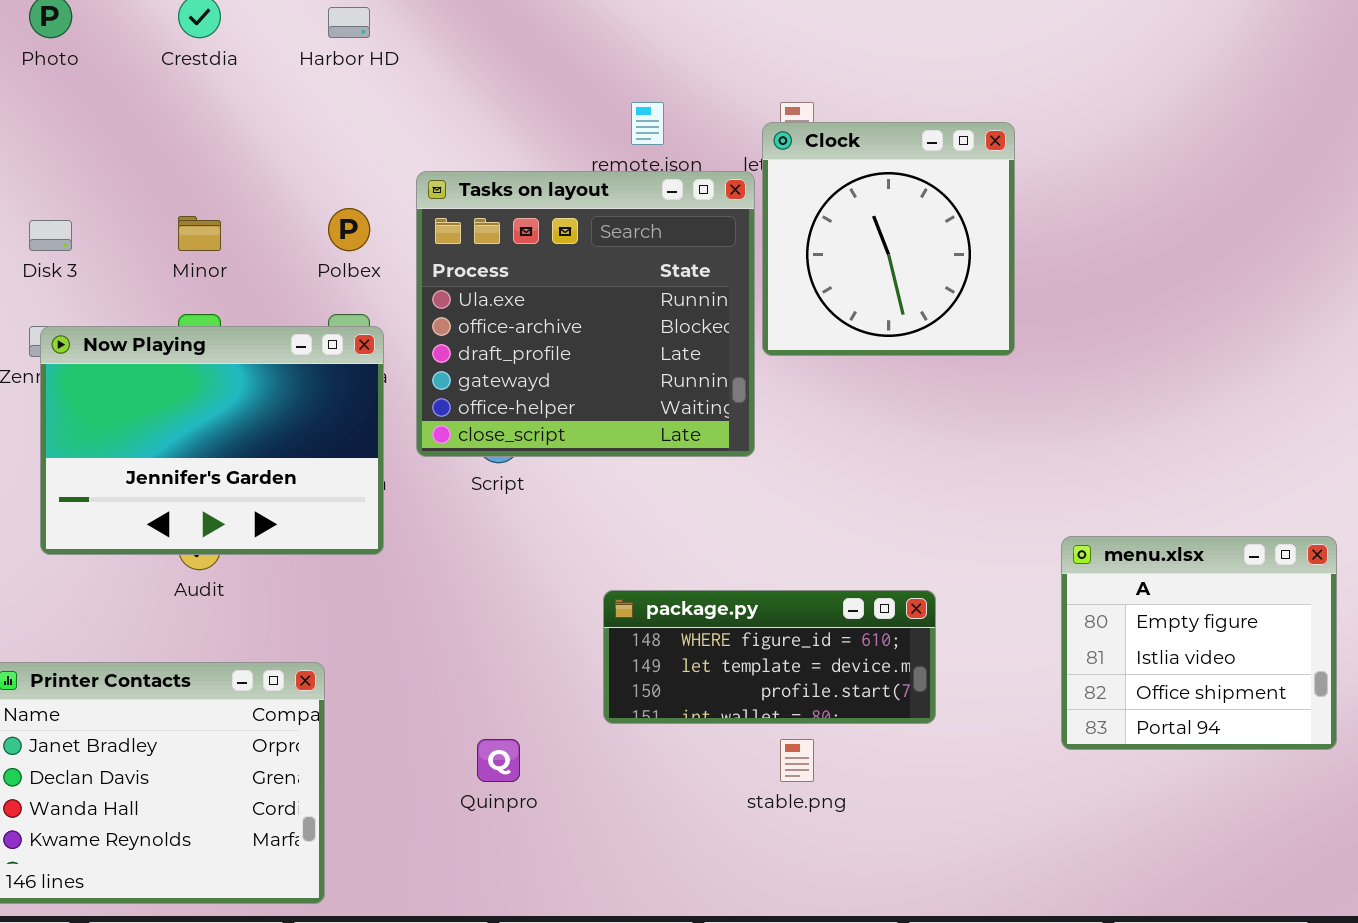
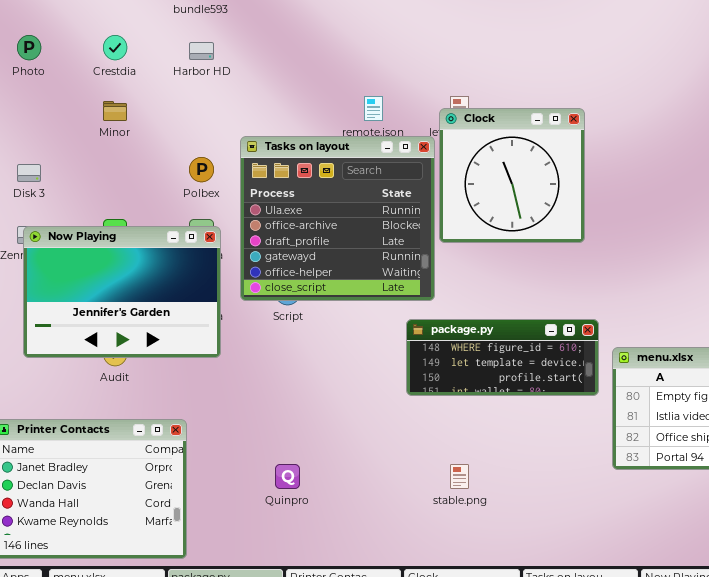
Minor: [178,216,221,251] -> [103,101,127,121], moved
package.py: [603,590,936,724] -> [406,319,599,396], moved

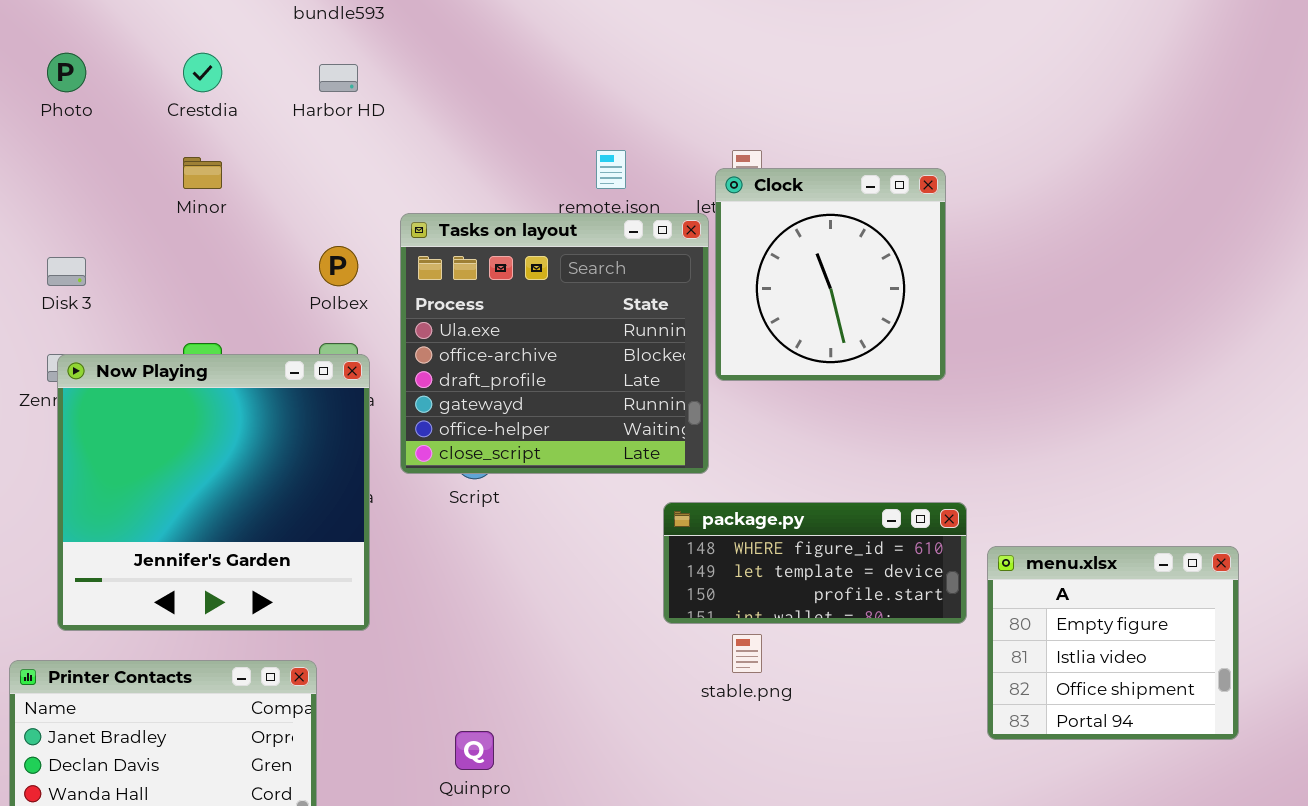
Now Playing: [23,226,221,358] -> [57,354,370,631], resized
stable.png: [450,464,469,489] -> [732,634,762,673], moved

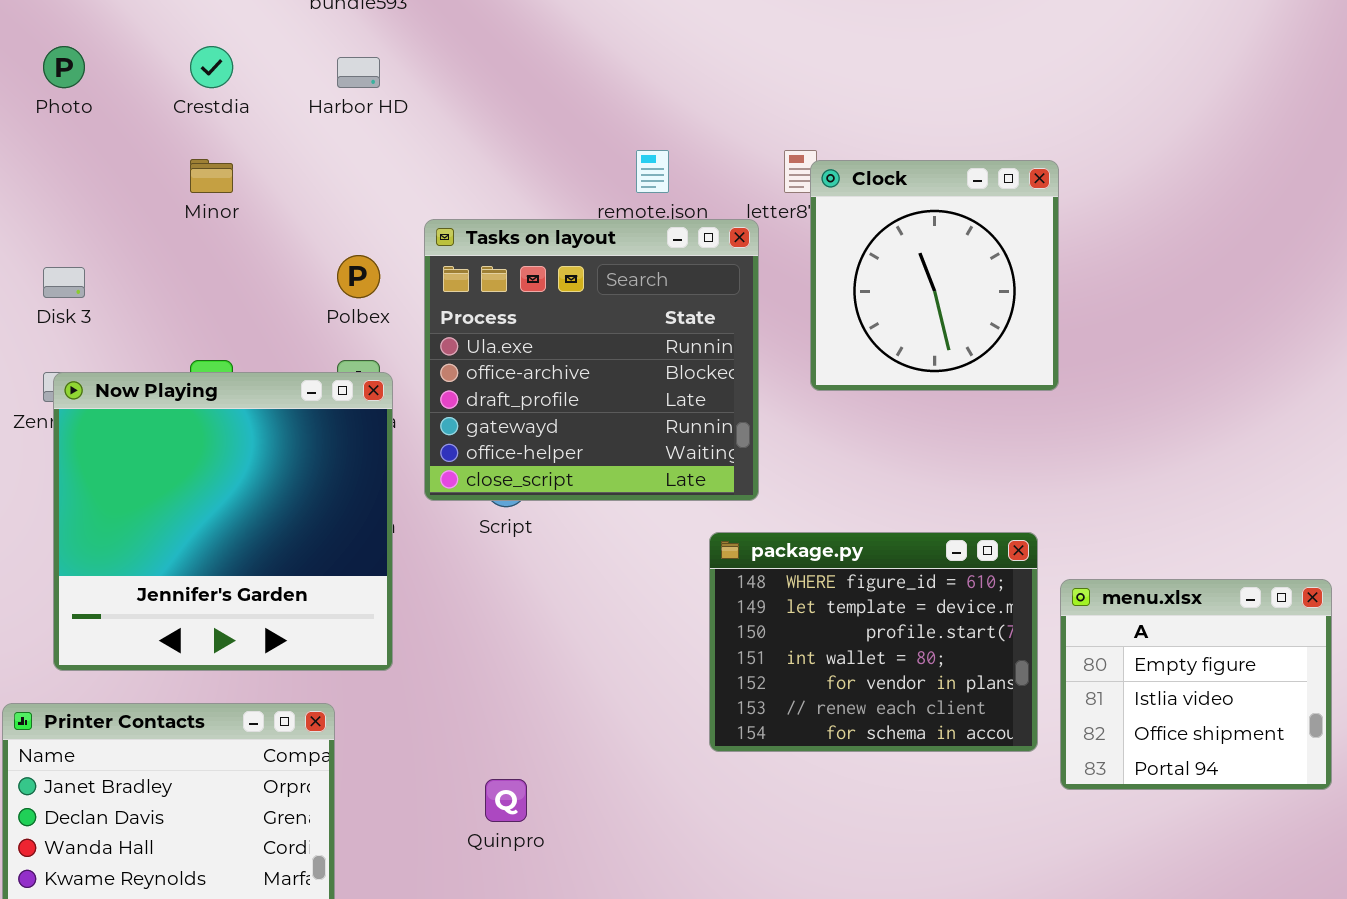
Clock: [715,168,946,381] -> [810,160,1059,391], moved
package.py: [663,502,967,624] -> [709,532,1038,752], resized

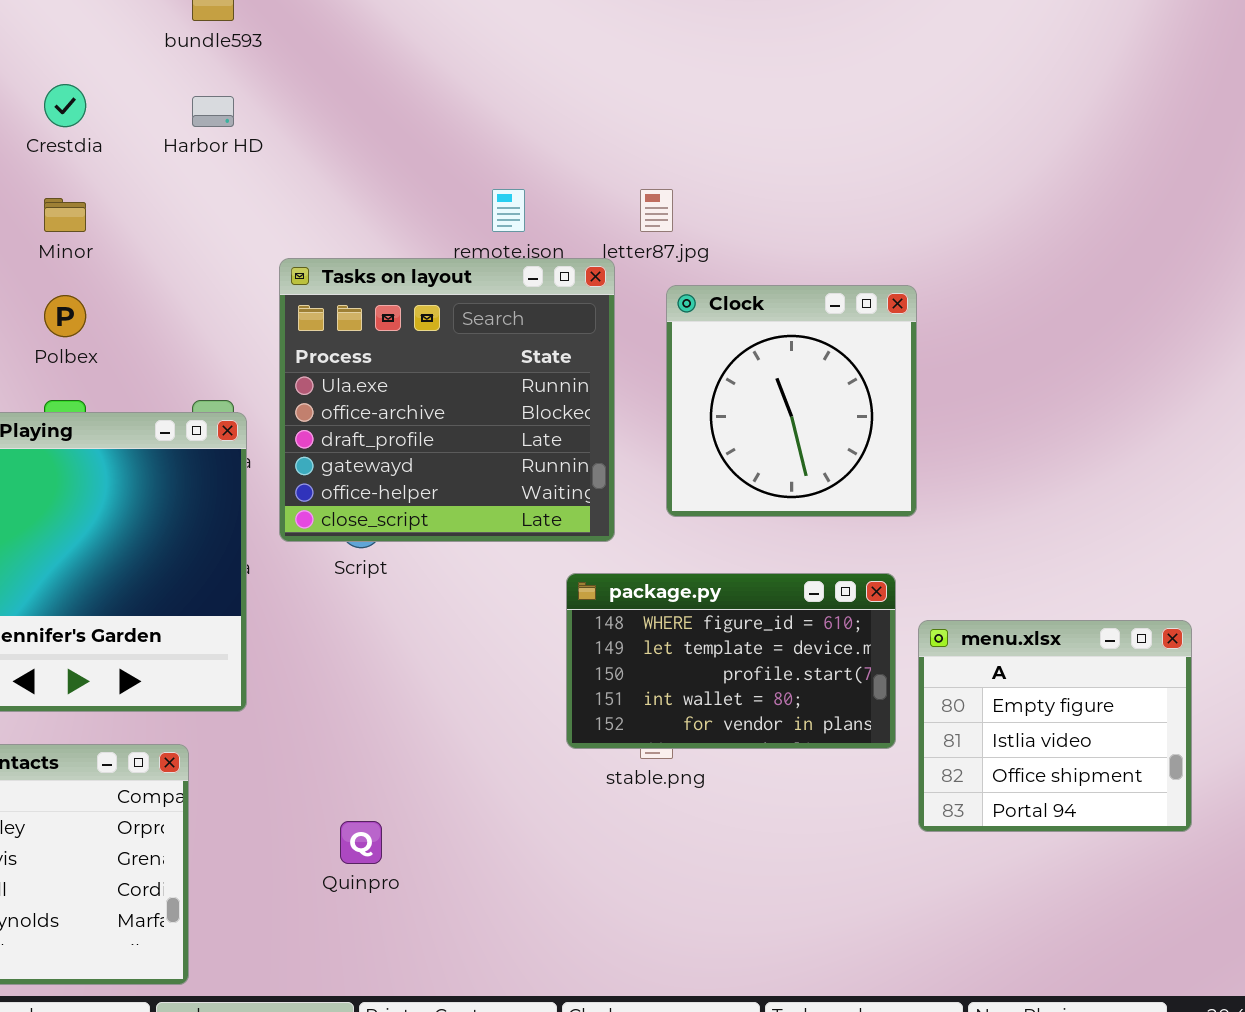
Clock: [810,160,1059,391] -> [666,285,917,517], moved
Polbex: [337,255,380,298] -> [44,295,86,337], moved
package.py: [709,532,1038,752] -> [566,573,896,749], resized

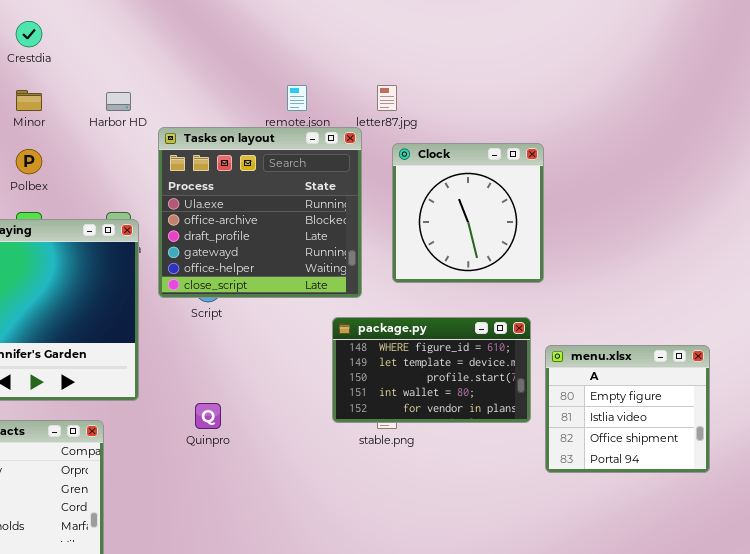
Harbor HD: [192,96,234,127] -> [106,92,131,111], moved
Quinpro: [340,821,382,864] -> [195,403,221,429], moved

